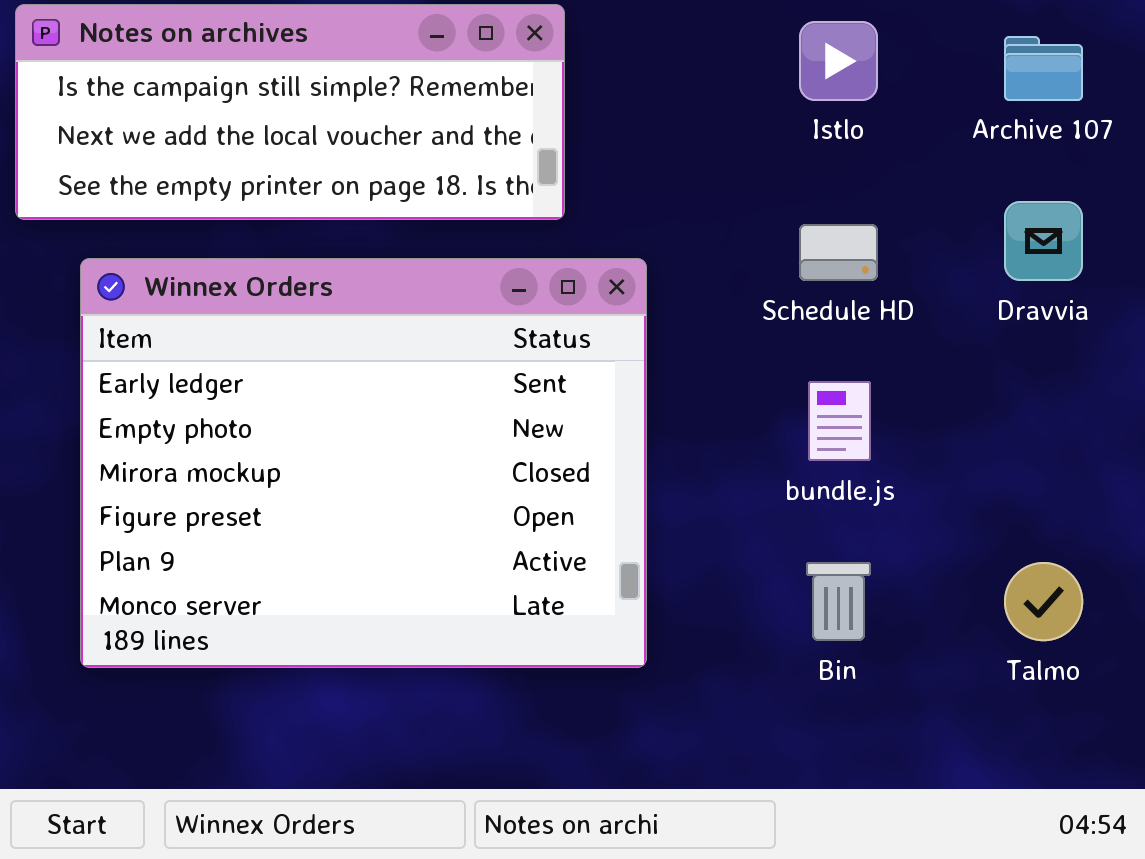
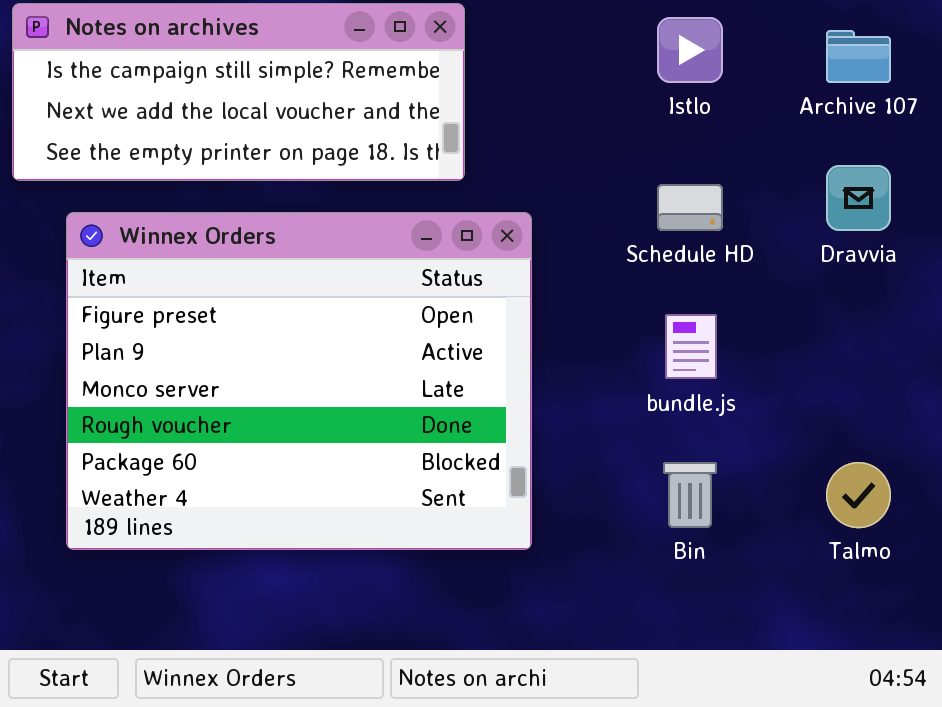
Winnex Orders: [80,258,647,668] -> [66,212,532,550], scrolled down 3 rows

